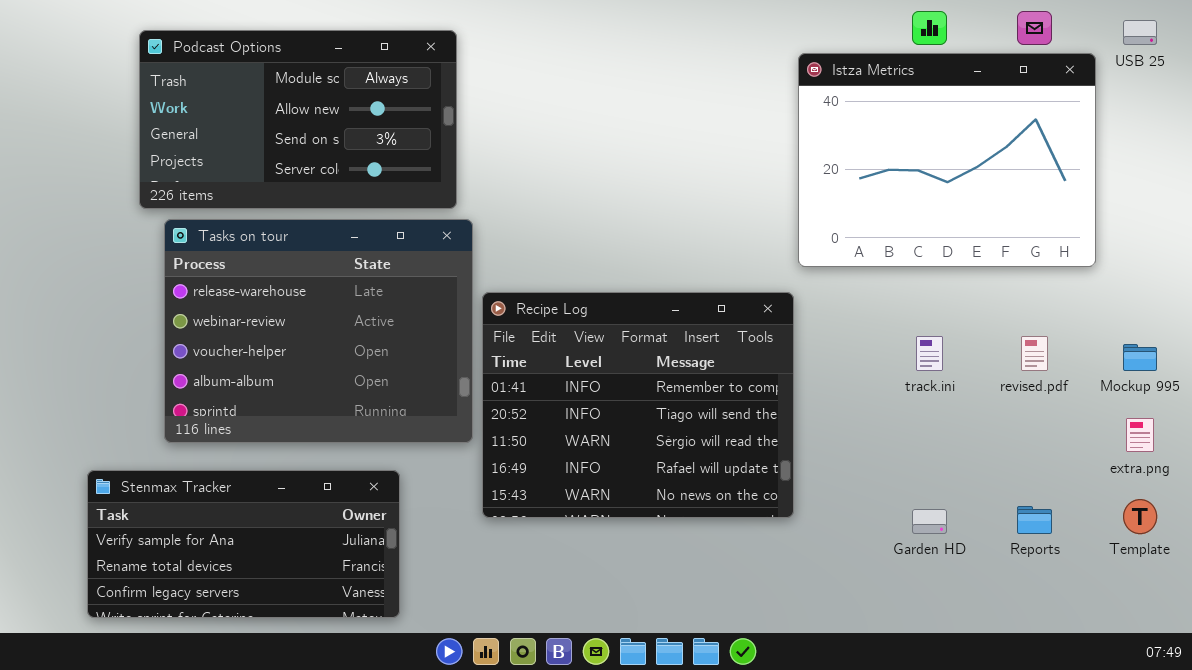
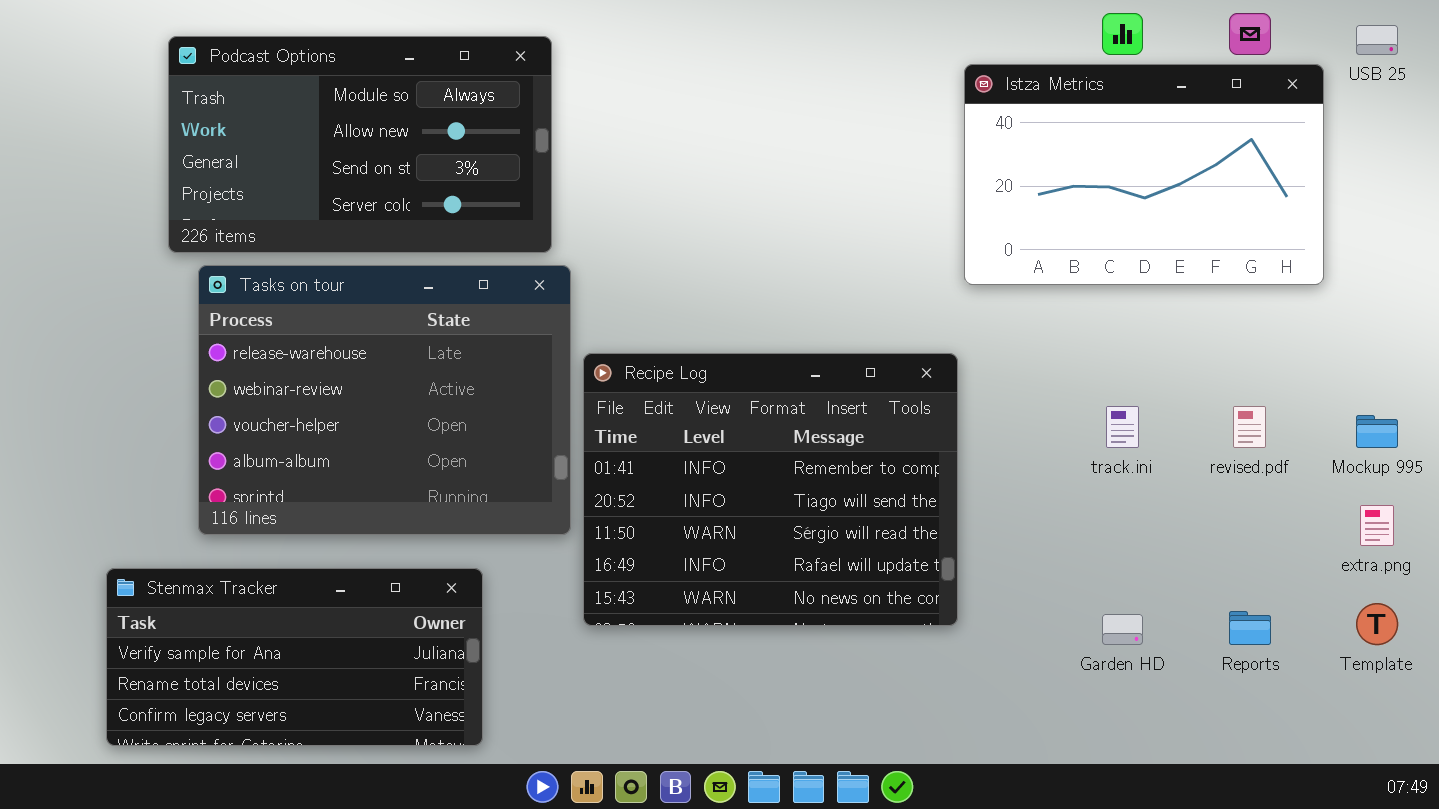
Istza Metrics: [798,53,1096,267] -> [964,64,1324,285], resized

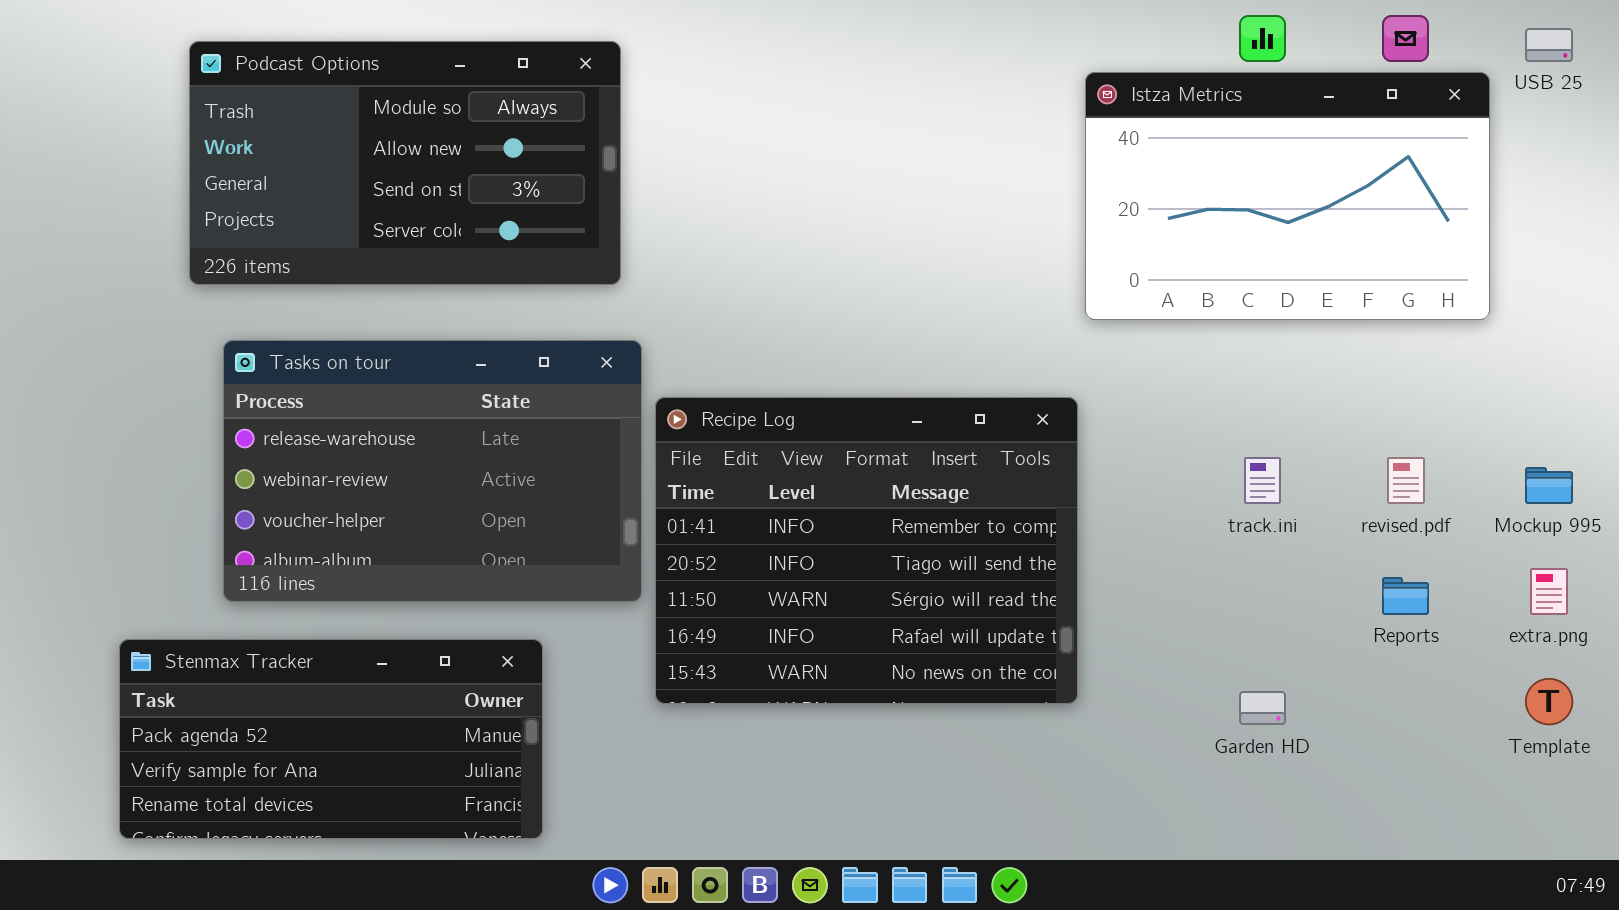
Tasks on tour: [198,265,571,535] -> [223,340,642,602], resized
Stenmax Tracker: [106,568,483,746] -> [119,639,543,839], scrolled up 1 row
Reports: [1229,611,1271,645] -> [1382,577,1429,615], moved

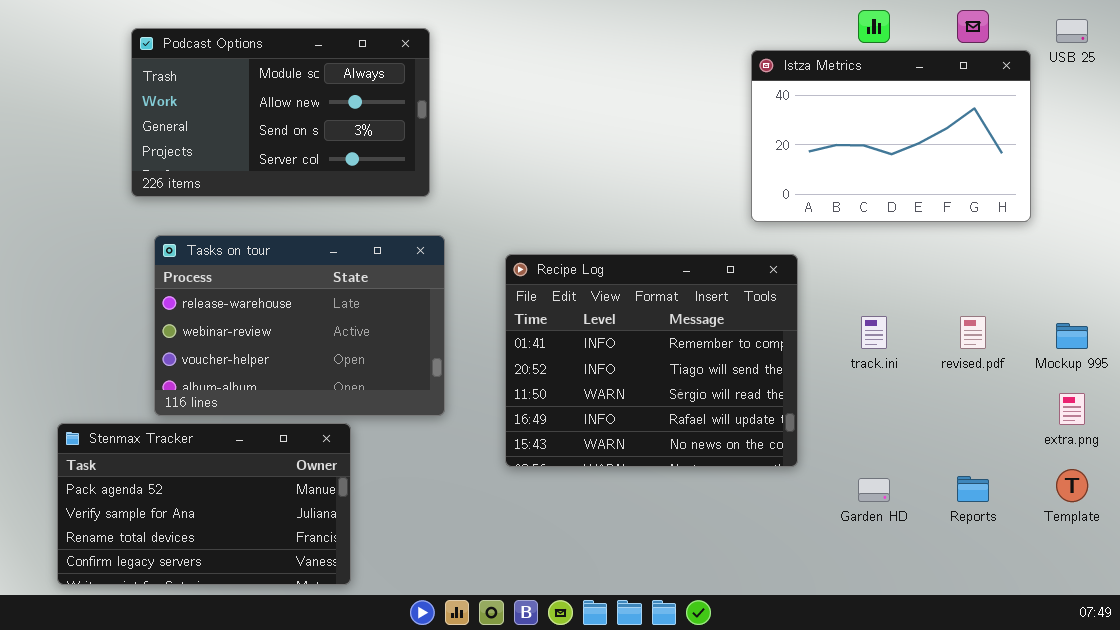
Recipe Log: [655,397,1078,704] -> [505,254,798,467], moved
Reports: [1382,577,1429,615] -> [957,476,989,502], moved
Stenmax Tracker: [119,639,543,839] -> [57,423,351,585], moved, resized

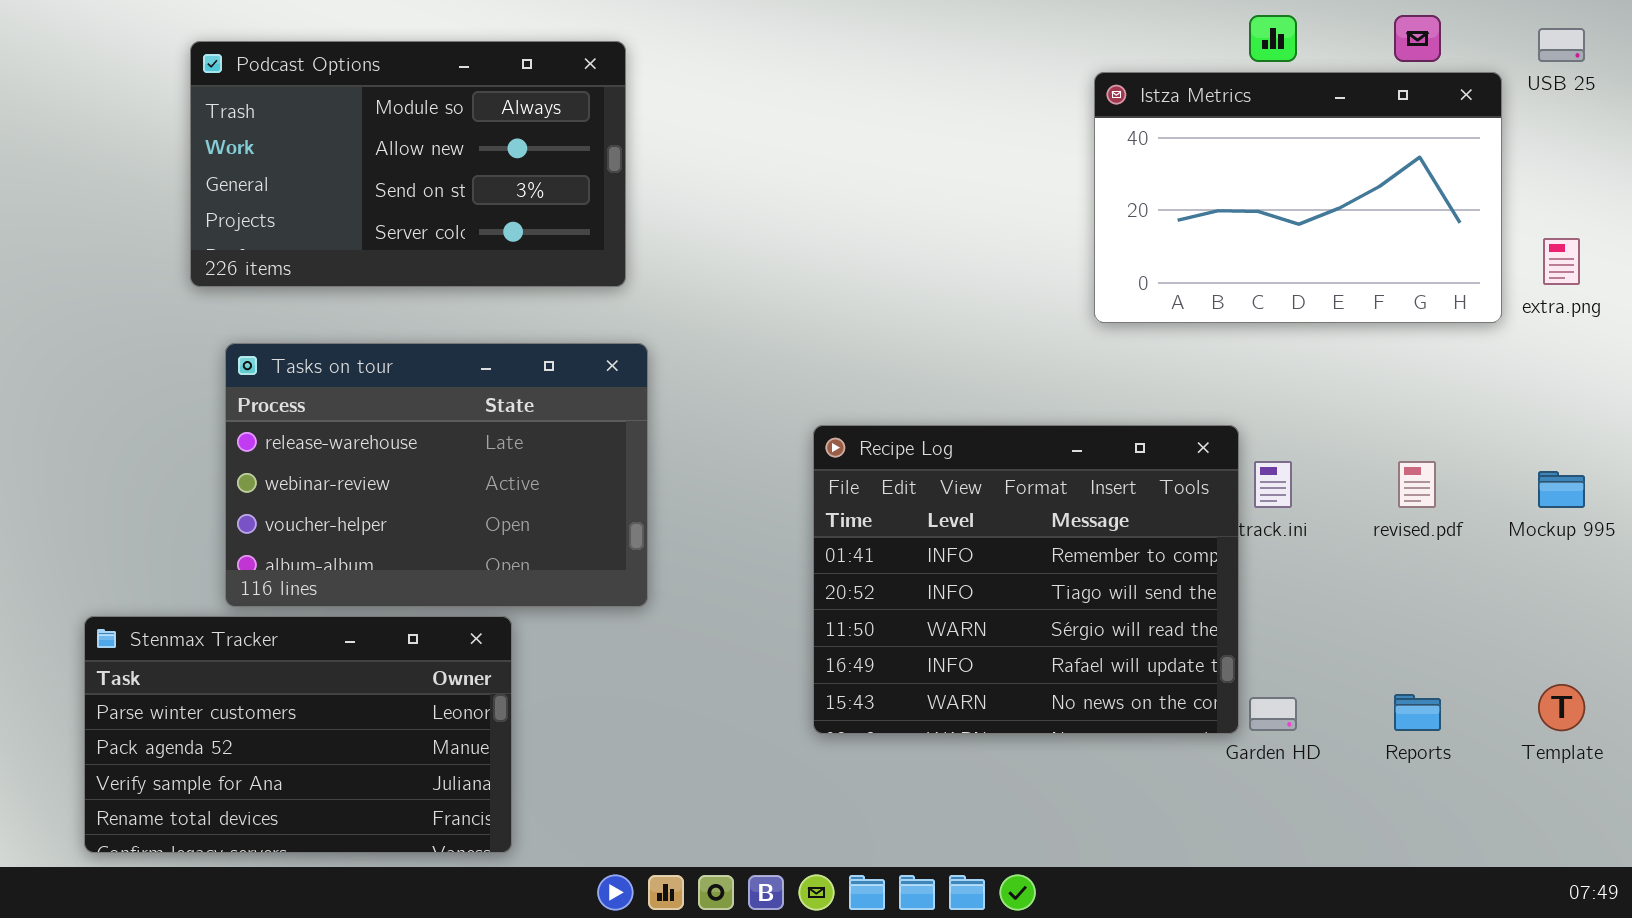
Recipe Log: [505,254,798,467] -> [813,425,1239,734], moved
extra.png: [1059,393,1085,425] -> [1543,238,1580,285], moved
Stenmax Tracker: [57,423,351,585] -> [84,616,512,853], scrolled up 1 row

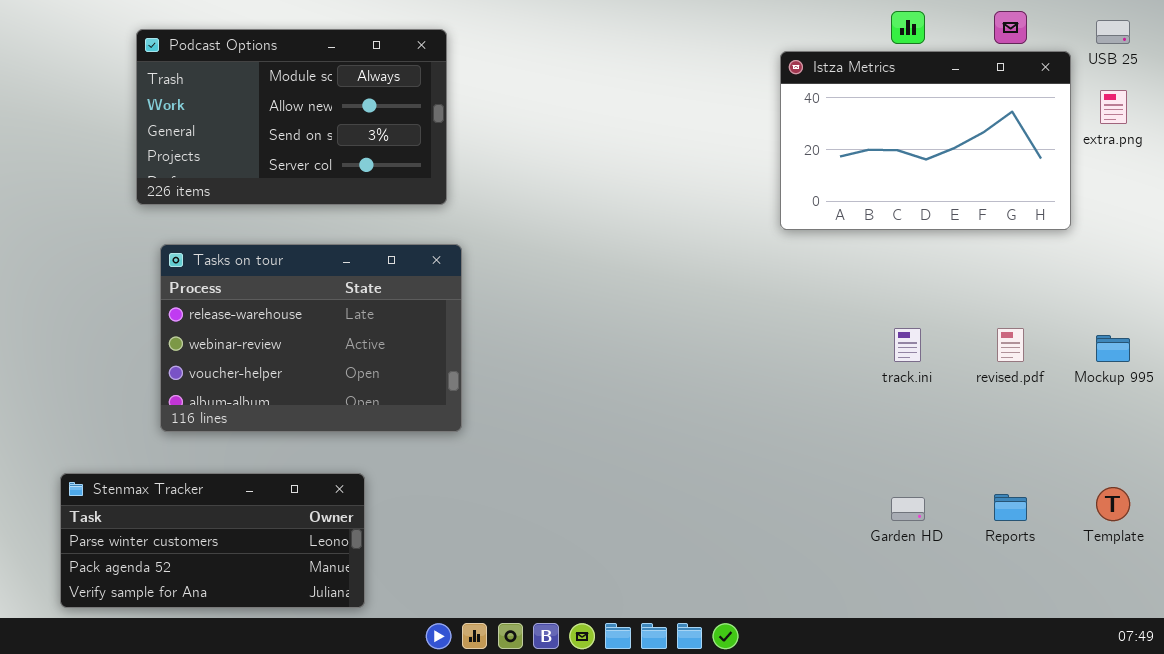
extra.png: [1543,238,1580,285] -> [1100,90,1127,124], moved
Recipe Log: [813,425,1239,734] -> none, closed
Stenmax Tracker: [84,616,512,853] -> [60,473,365,608], resized

